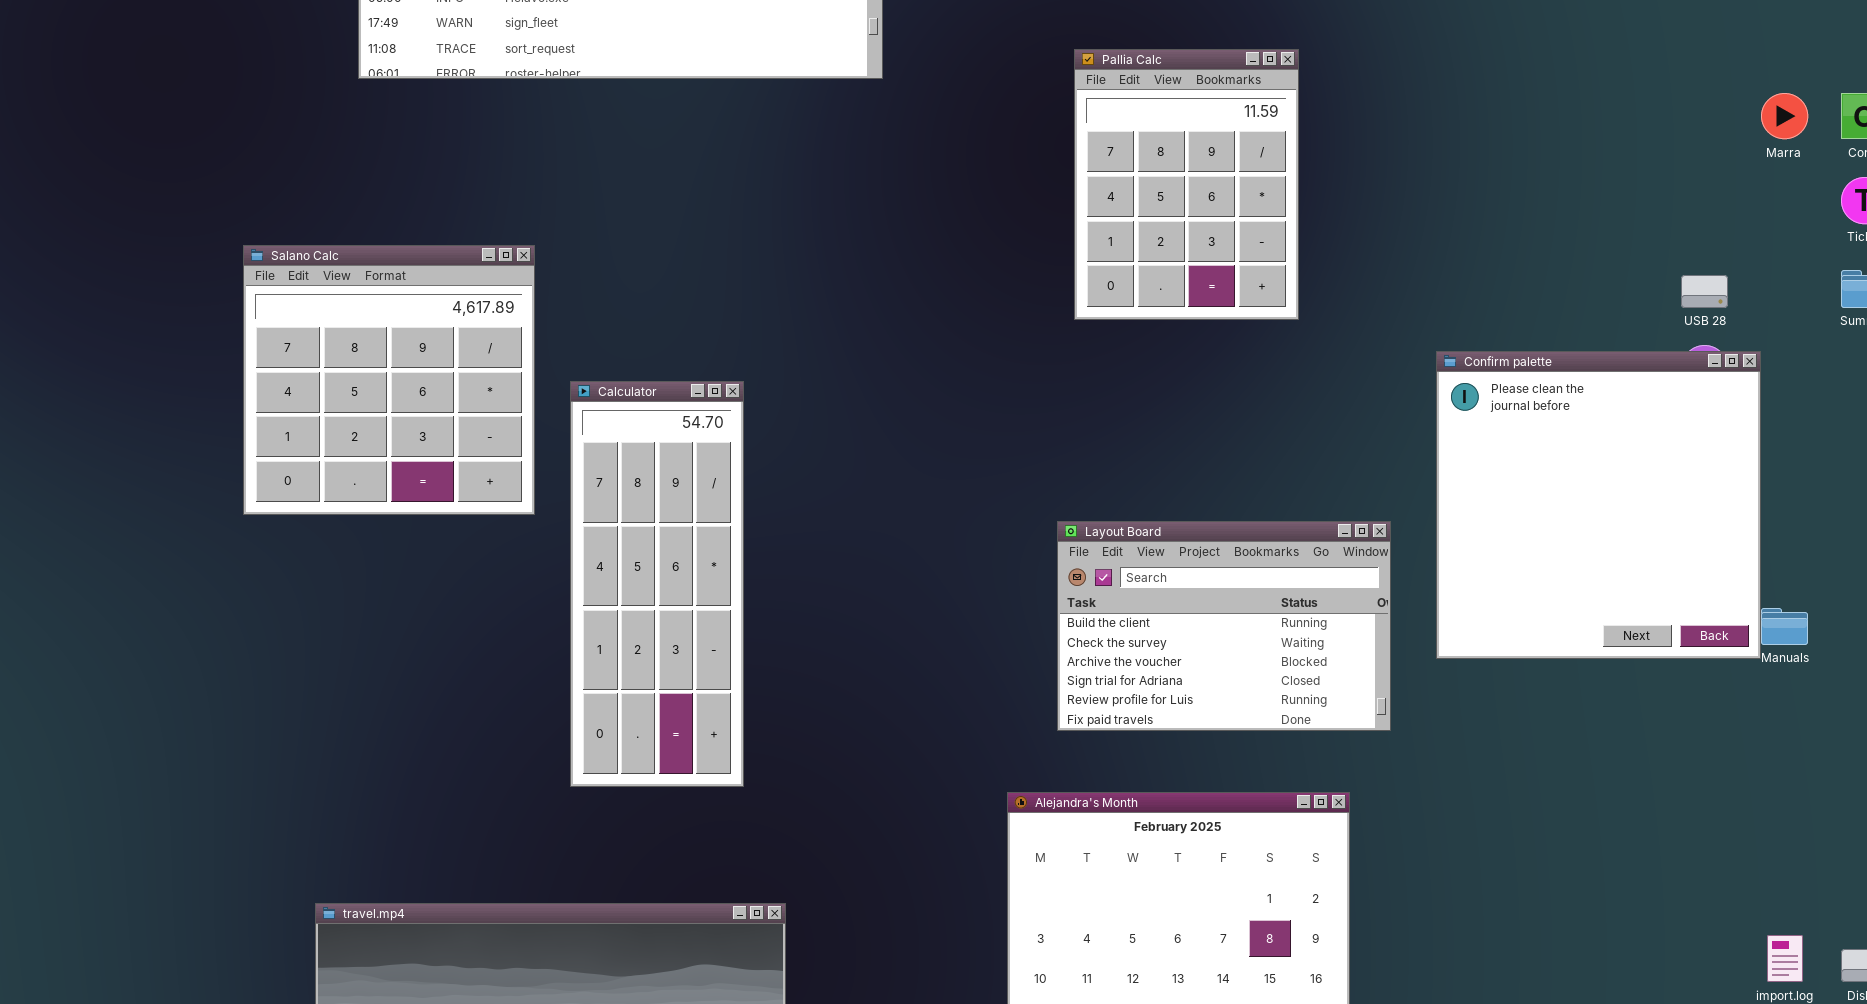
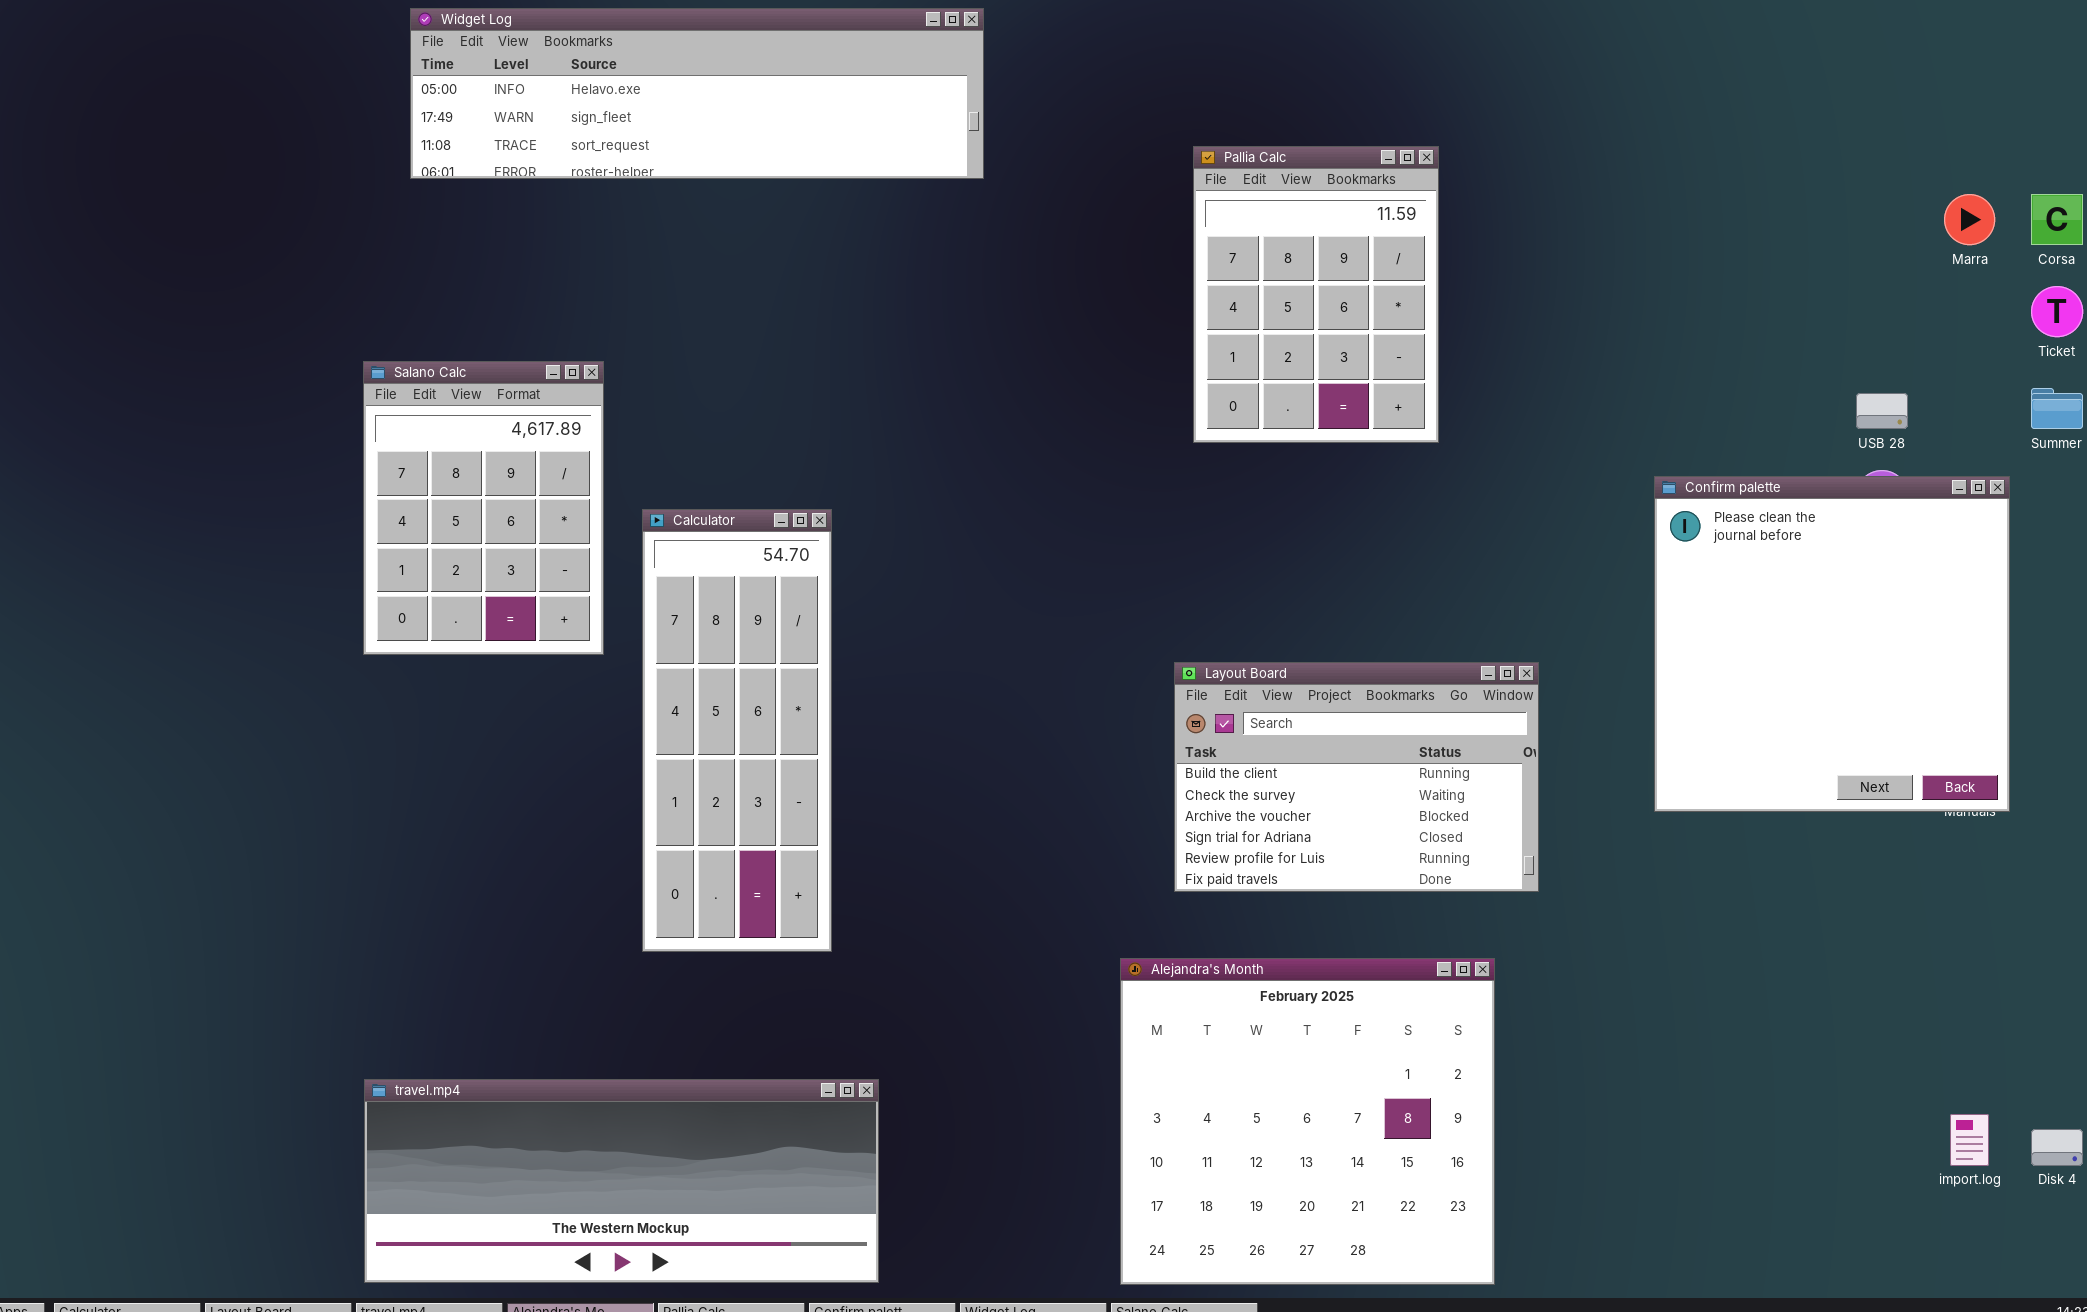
Salano Calc: [243,245,535,515] -> [363,361,604,655], resized
Confirm palette: [1436,351,1761,659] -> [1654,476,2010,812], moved

